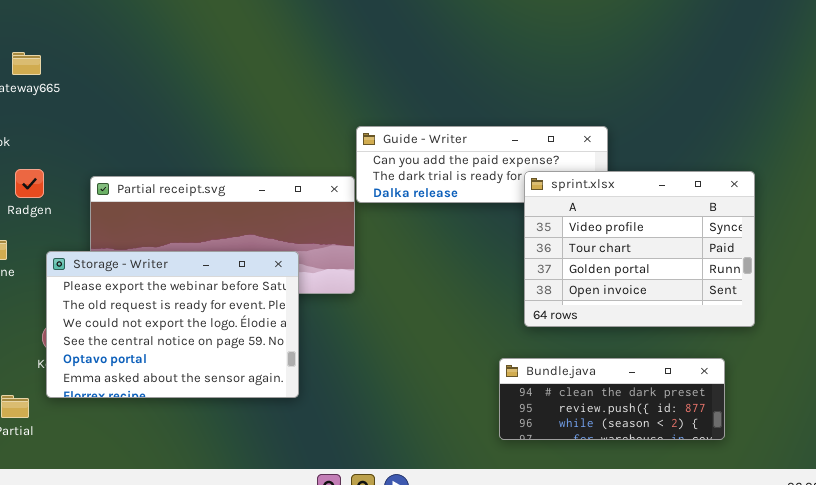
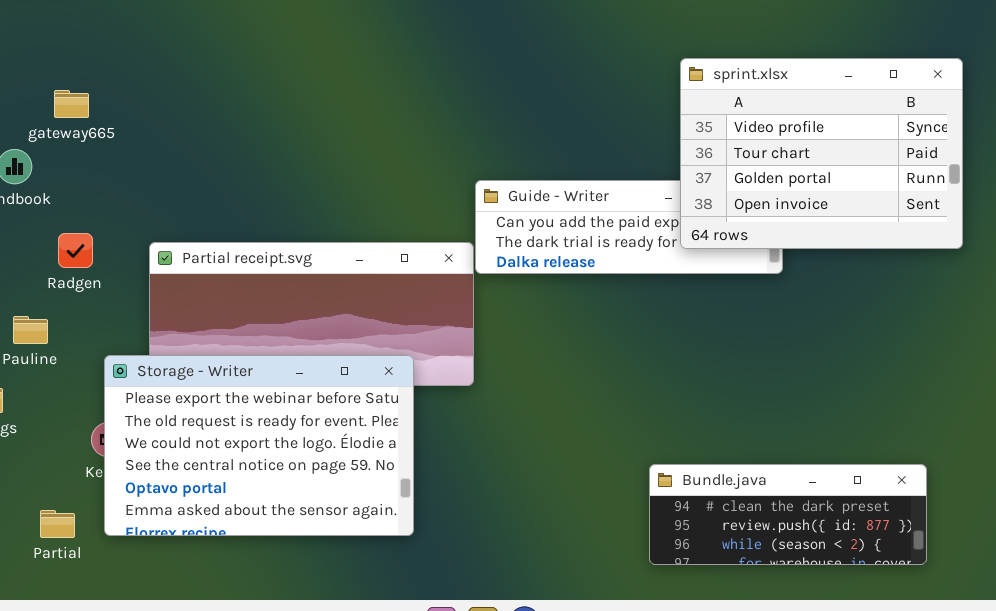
sprint.xlsx: [524,171,755,327] -> [680,58,963,249], moved
Storage - Writer: [46,251,299,398] -> [104,355,414,536], moved

